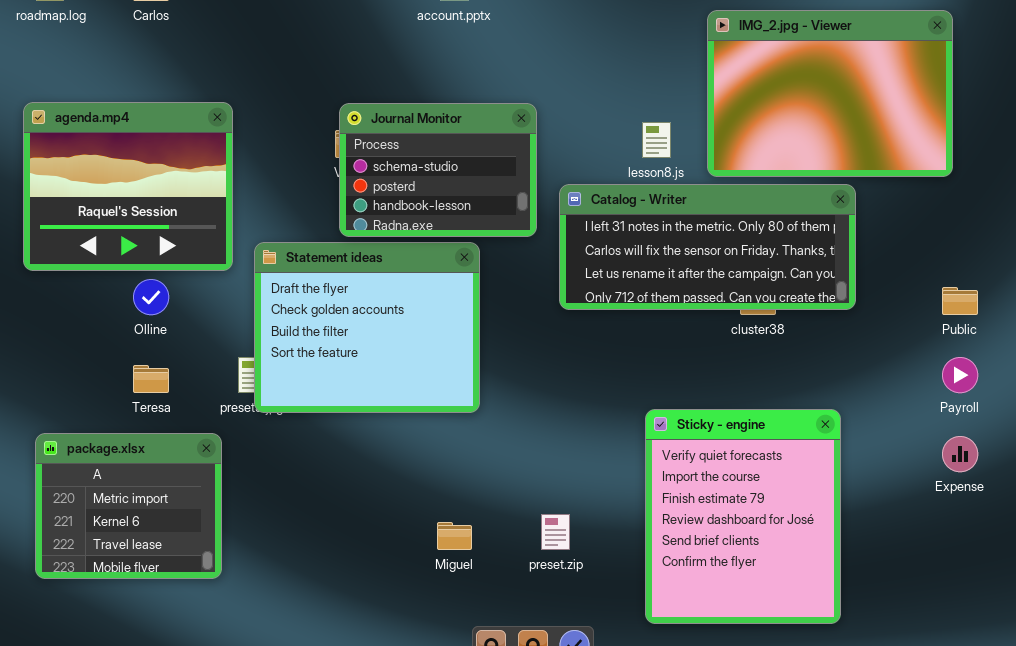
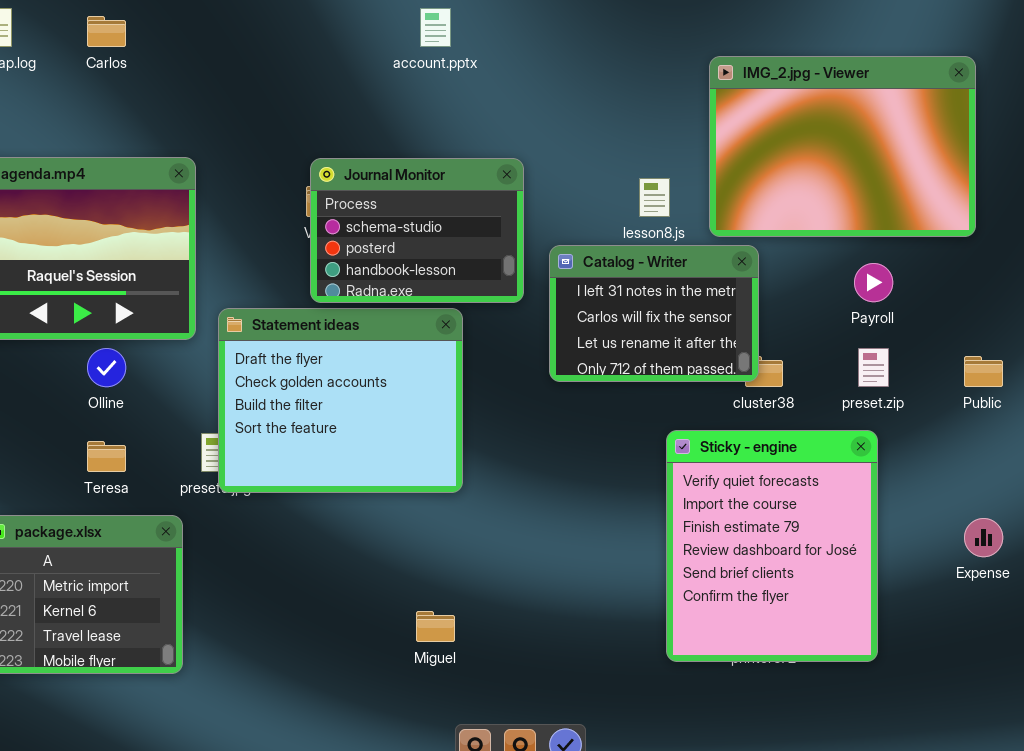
Catalog - Writer: [559,184,856,310] -> [549,245,759,382], resized
Payroll: [942,357,978,393] -> [854,263,893,302], moved
Sticky - engine: [645,409,841,624] -> [666,430,878,662], moved
preset.zip: [541,514,570,550] -> [858,348,889,387], moved

